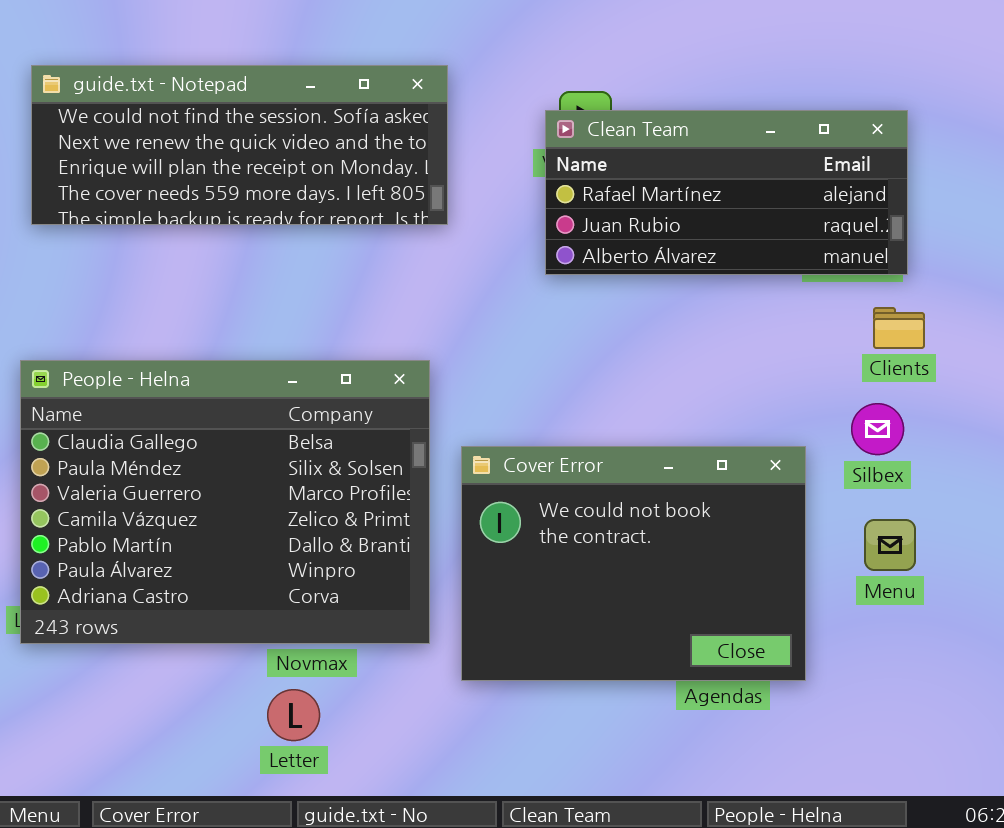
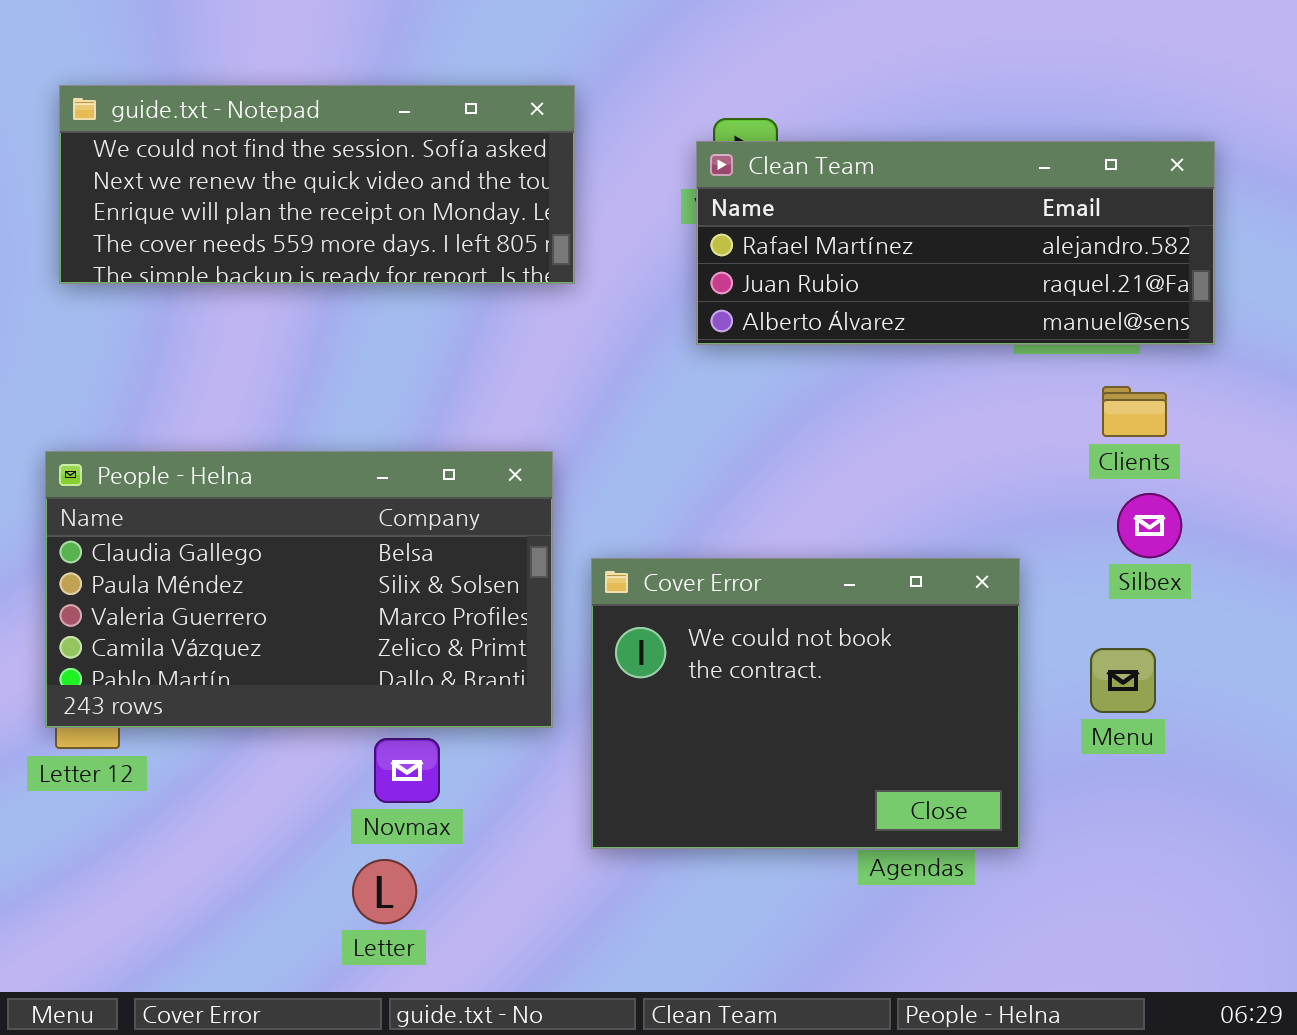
Clean Team: [545,110,908,275] -> [696,141,1215,345], resized
People - Helna: [20,360,430,644] -> [45,451,553,728], resized
Silbex: [851,403,904,455] -> [1117,493,1182,558], moved

